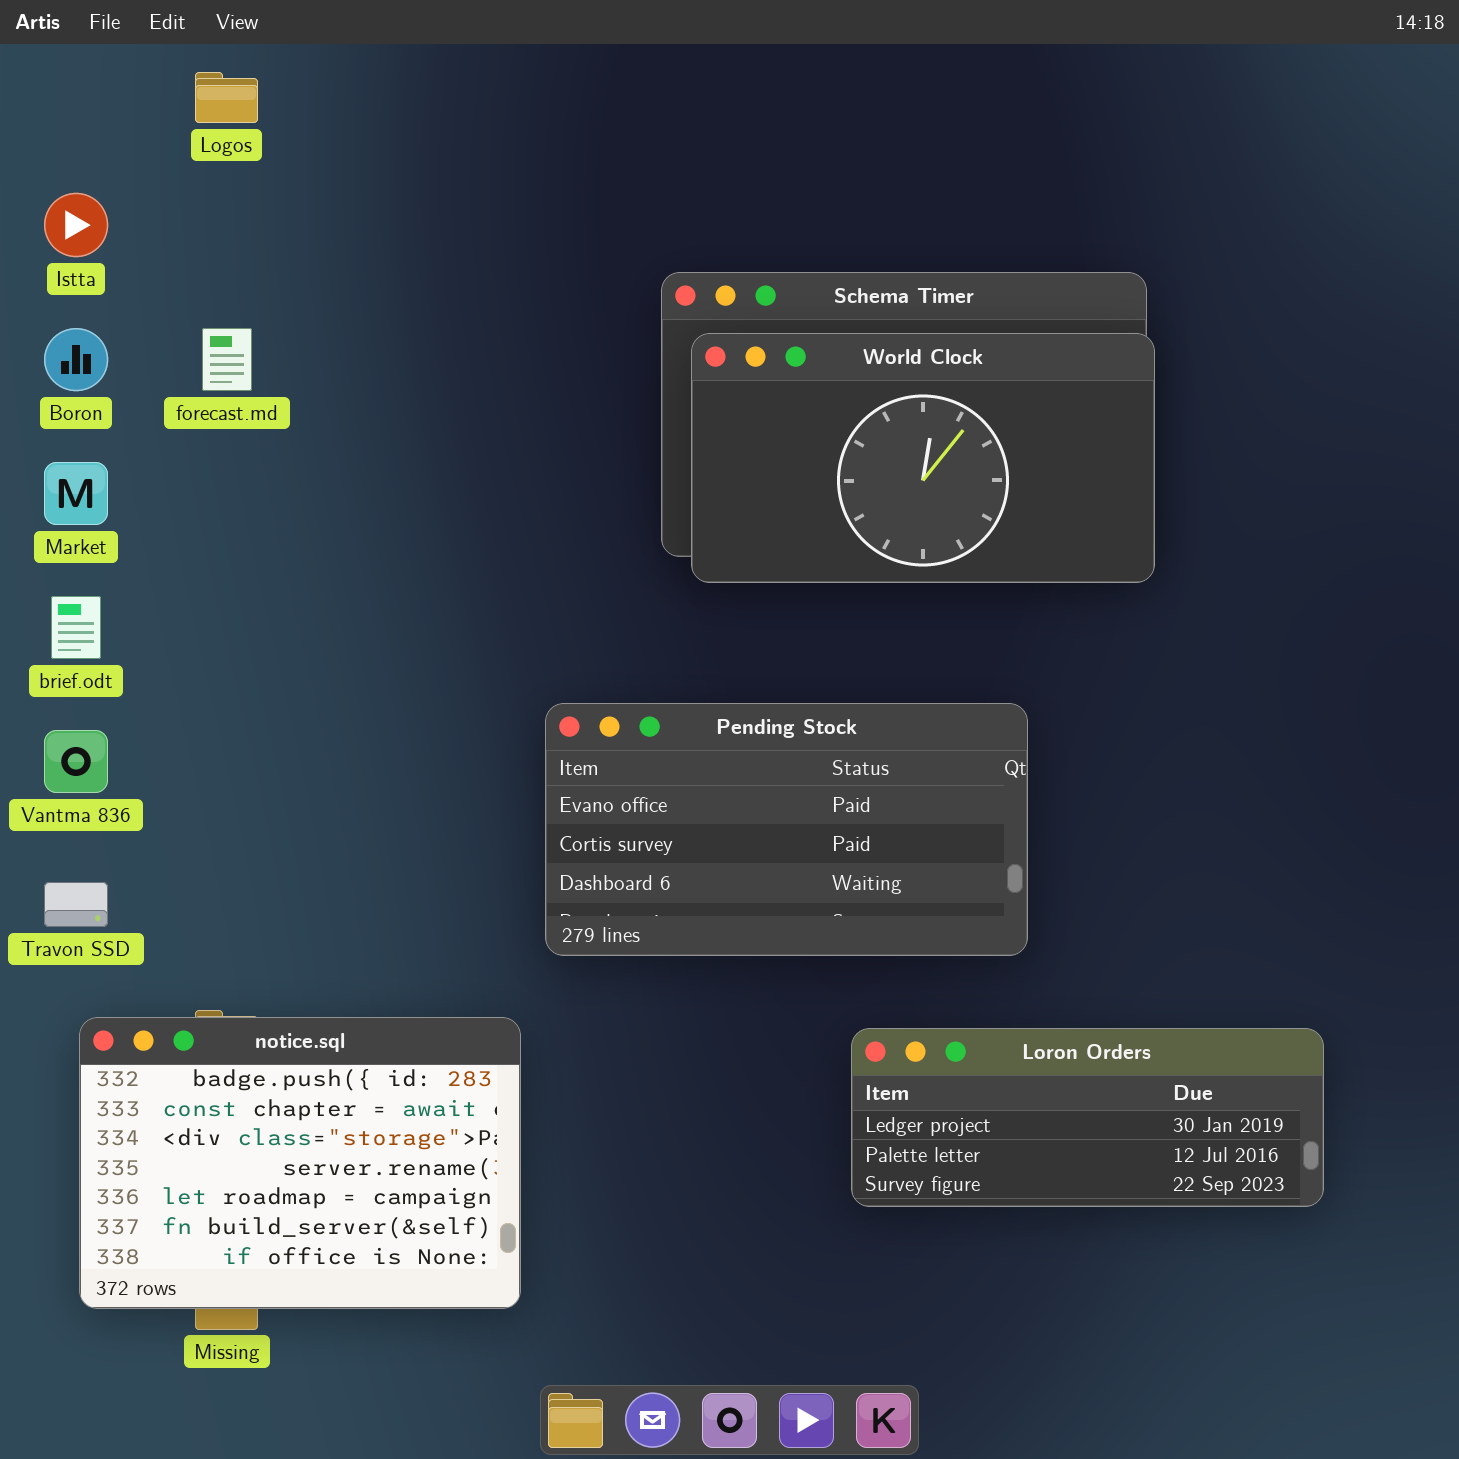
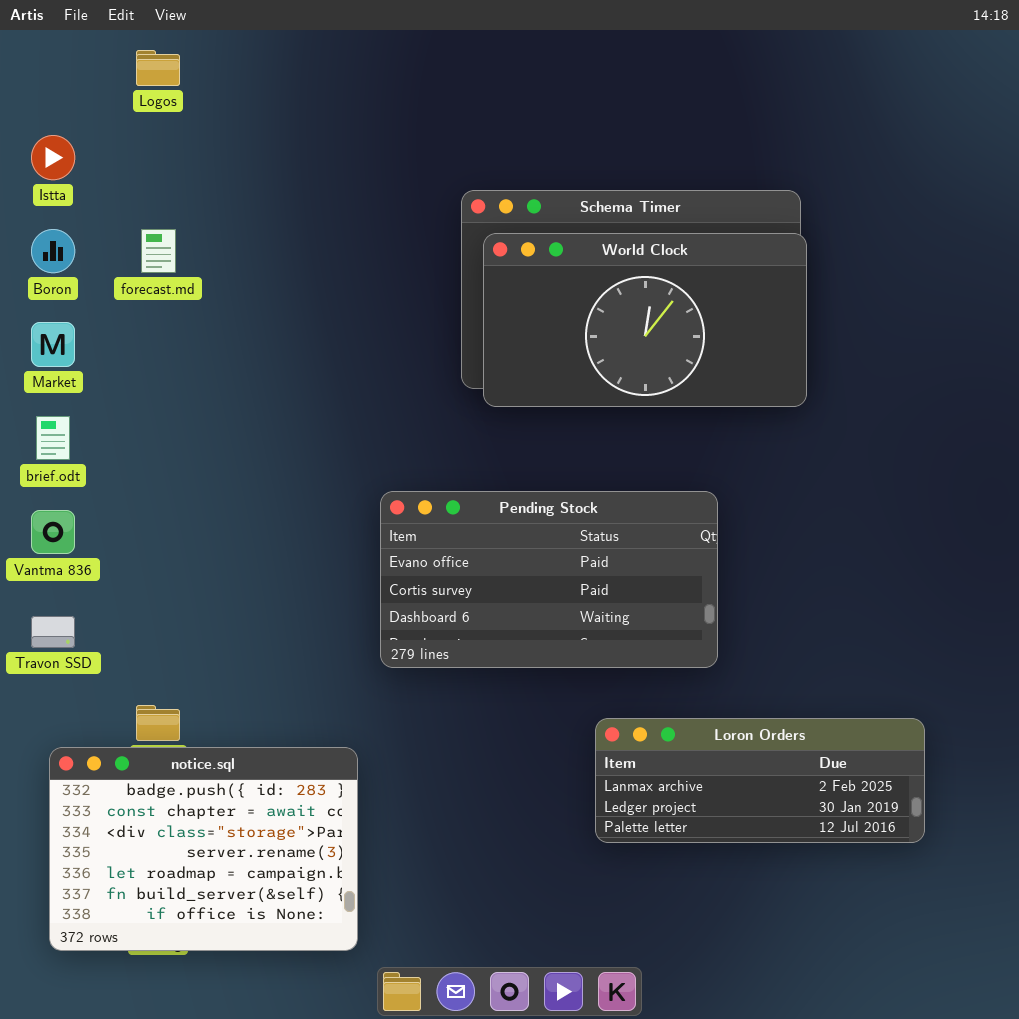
notice.sql: [79,1017,521,1309] -> [49,747,358,951], moved
Loron Orders: [851,1028,1324,1207] -> [595,718,925,843], scrolled up 1 row

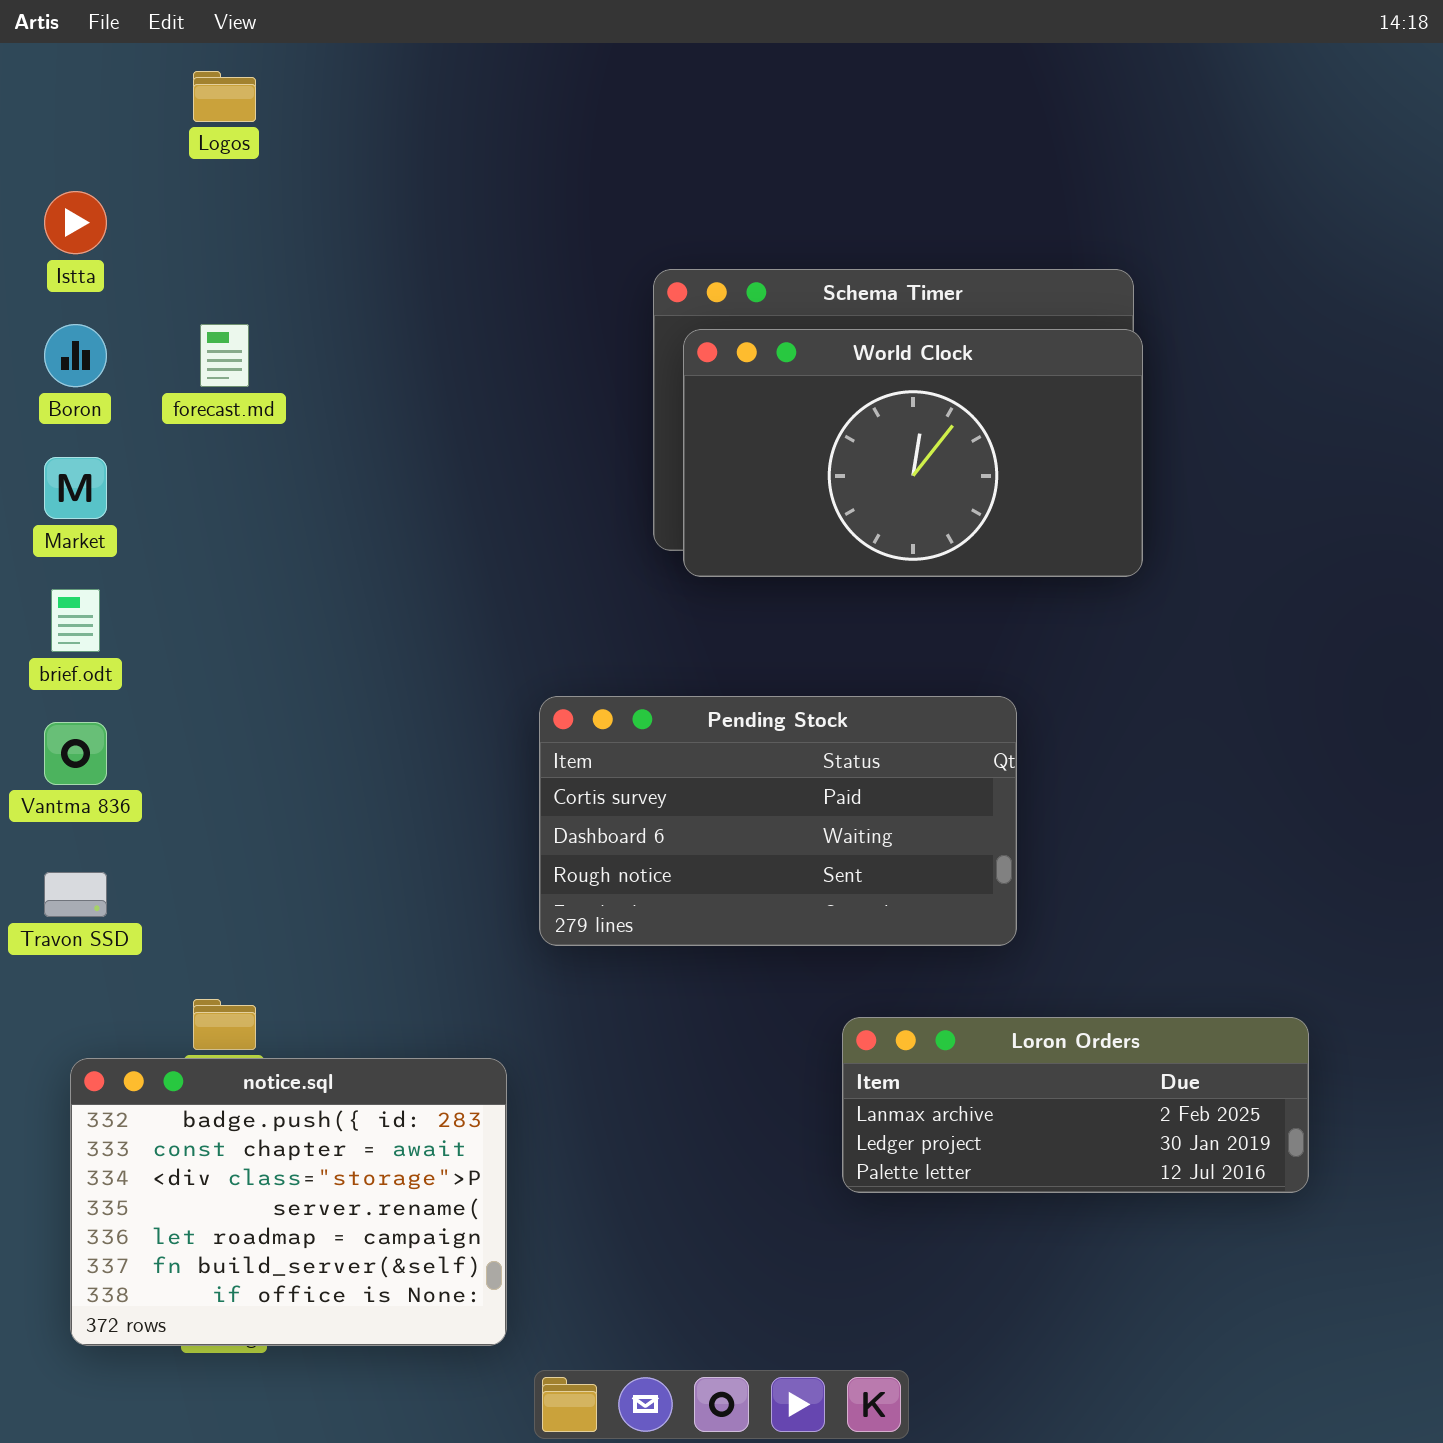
Pending Stock: [380,491,718,668] -> [539,696,1017,946], scrolled down 1 row

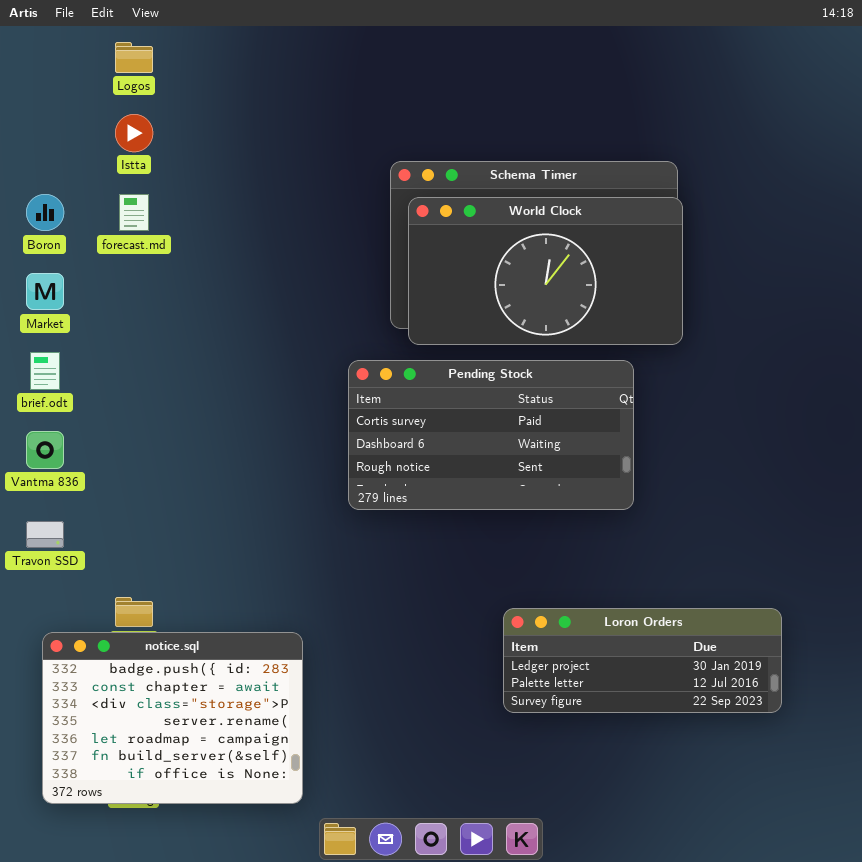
Istta: [44,191,107,254] -> [115,114,153,152], moved
Pending Stock: [539,696,1017,946] -> [348,360,634,510], moved
Loron Orders: [842,1017,1309,1193] -> [503,608,782,713], scrolled down 1 row

